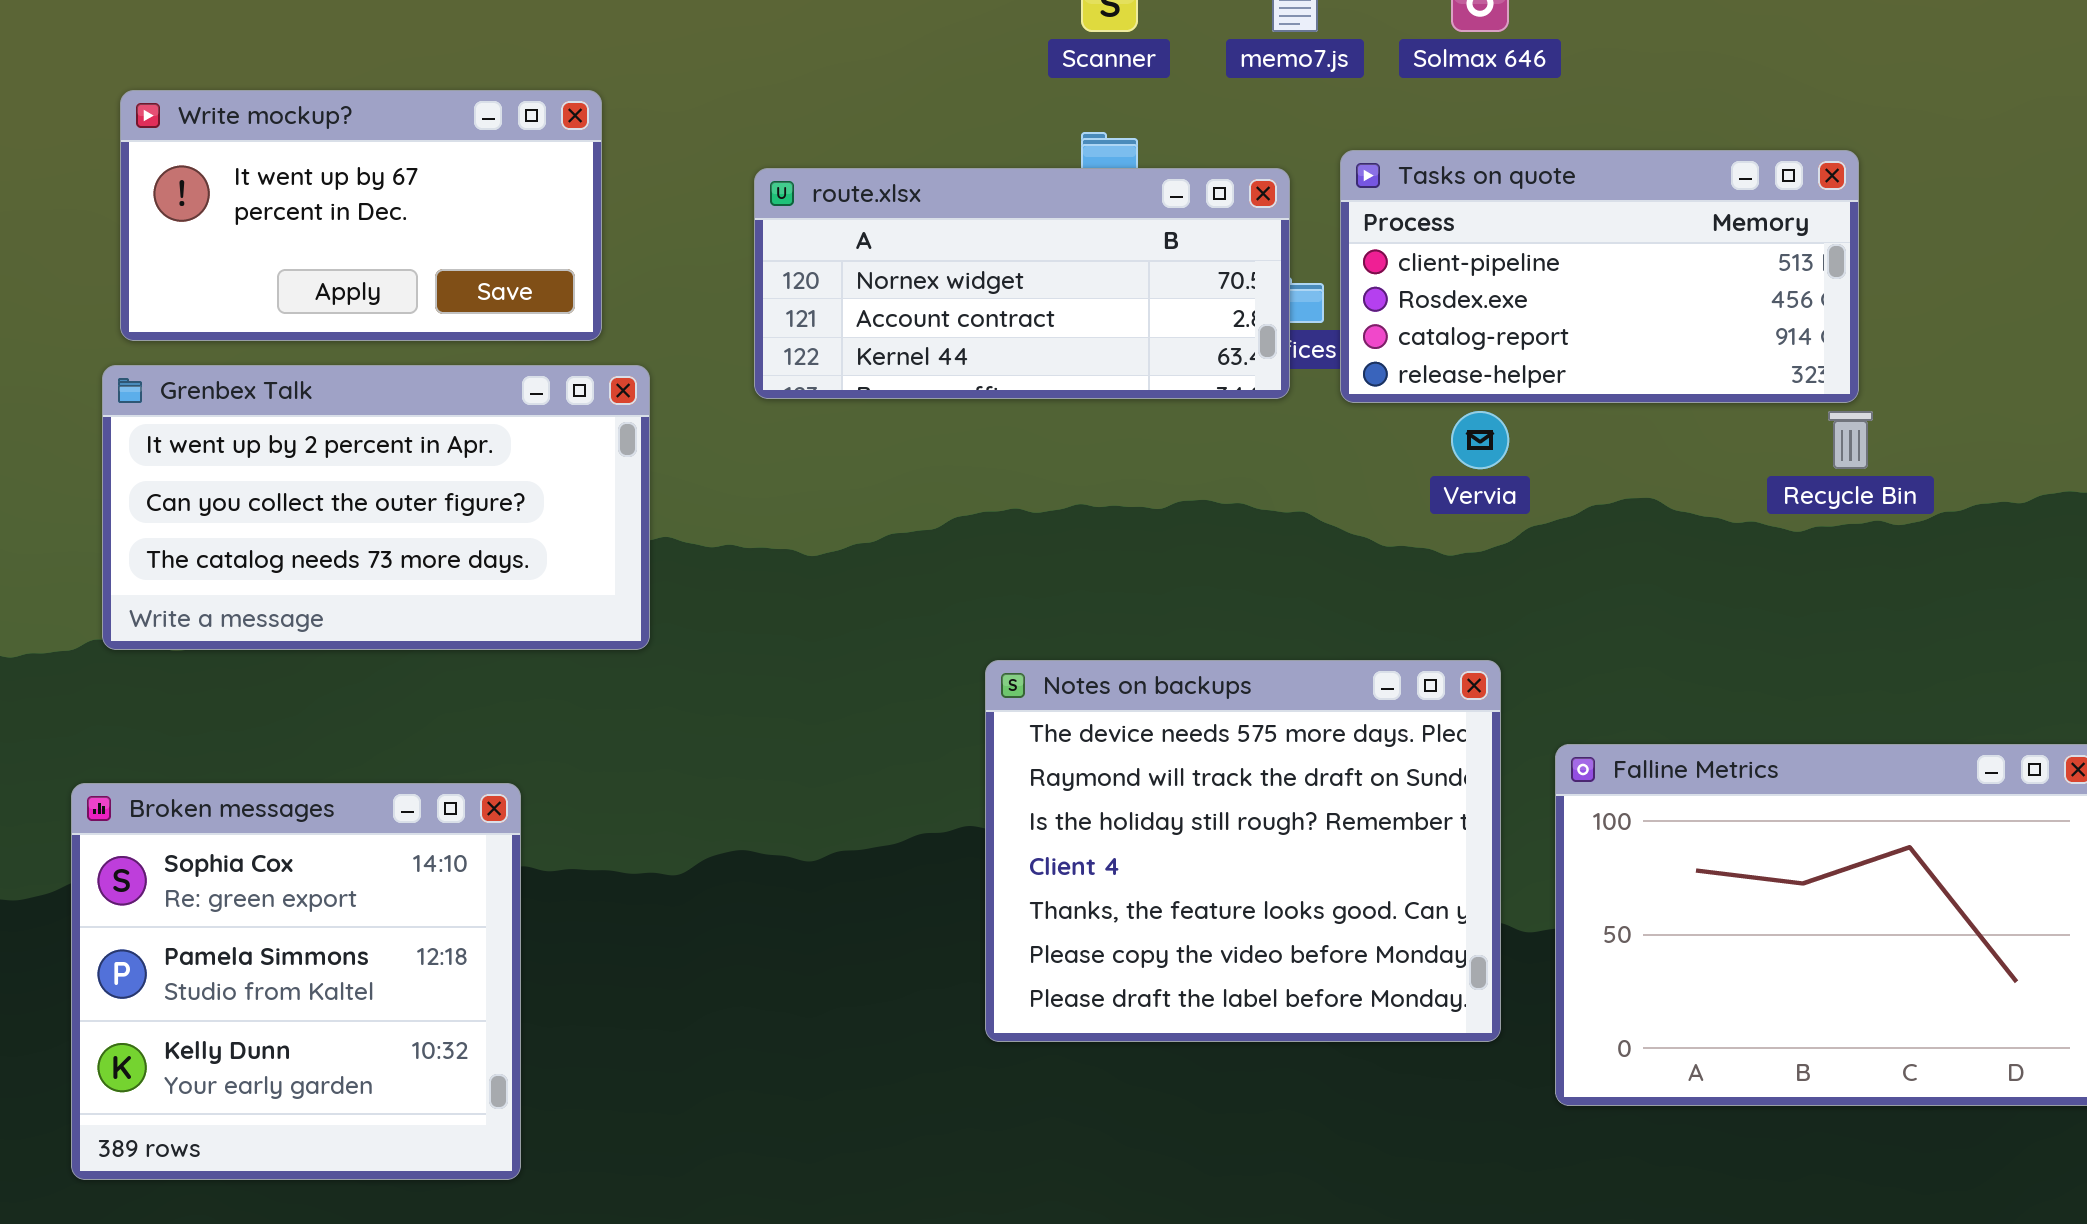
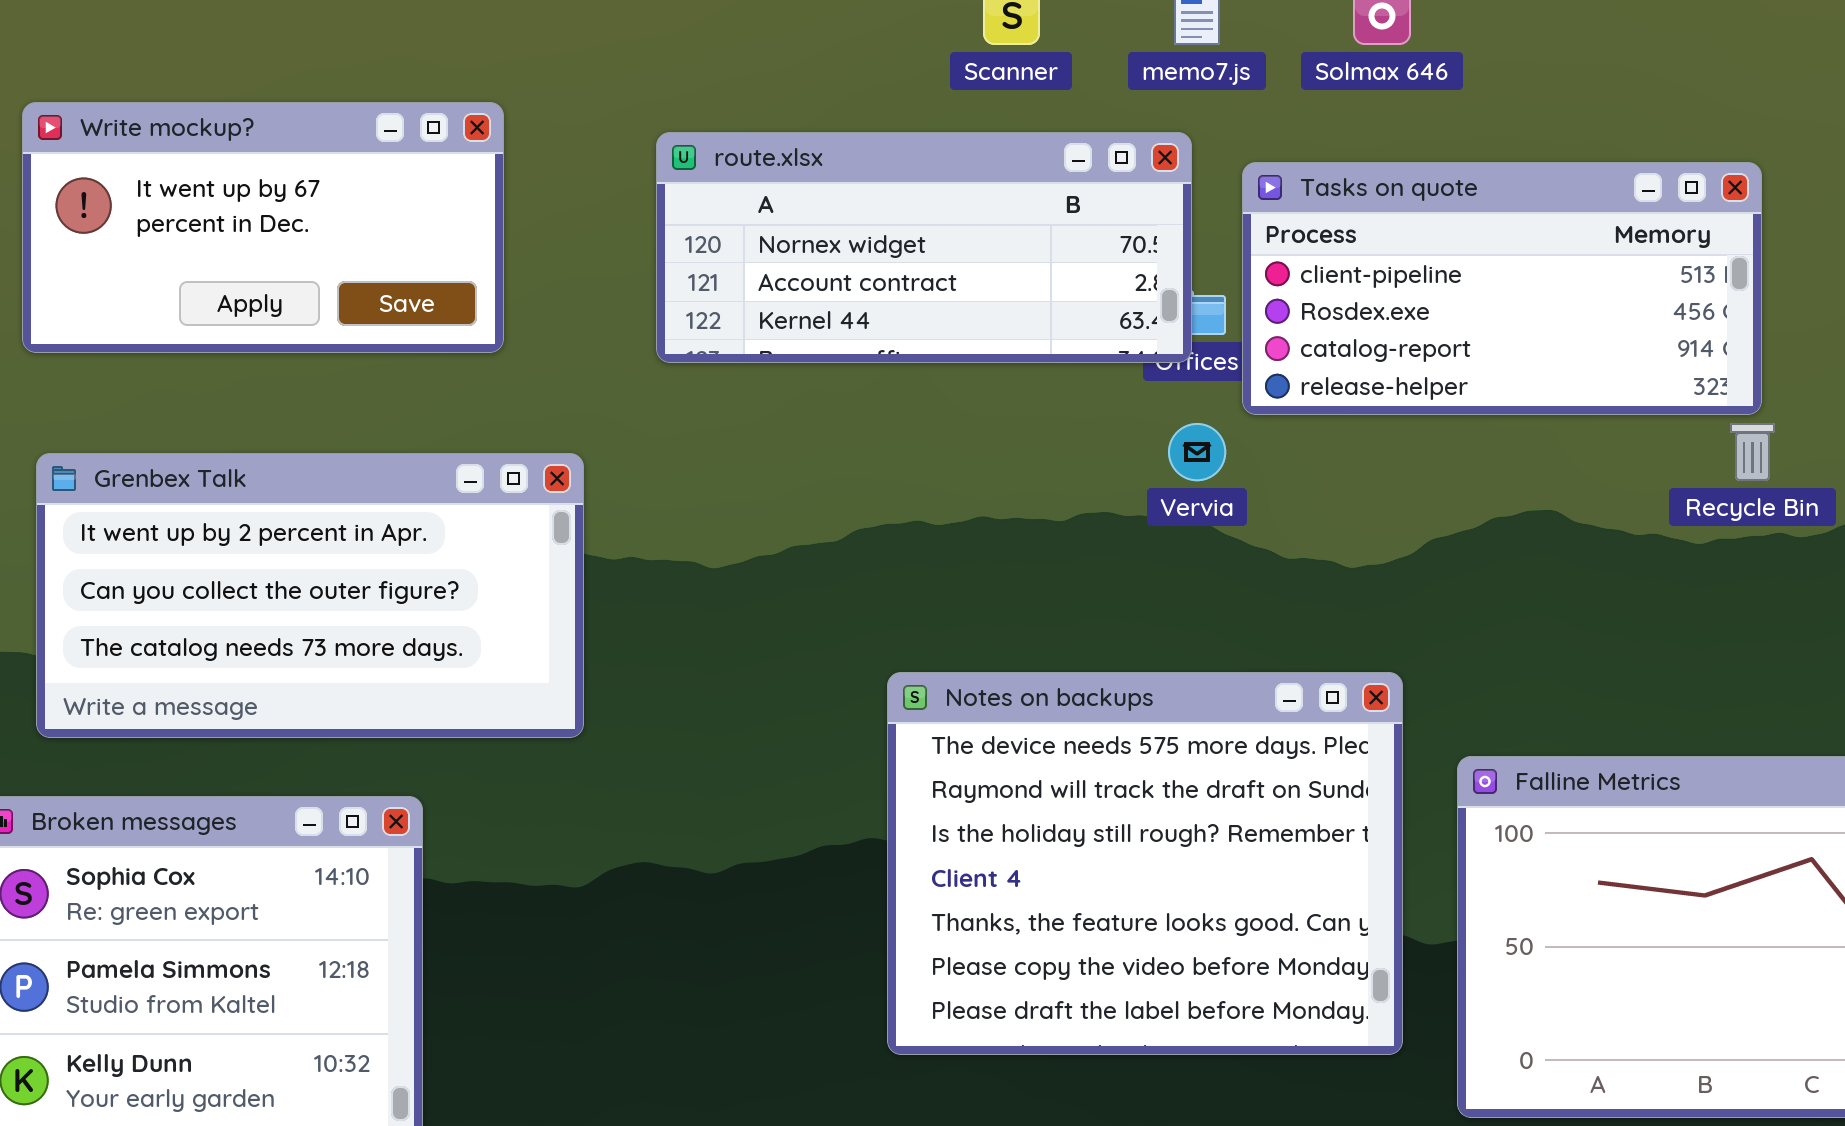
route.xlsx: [754,168,1290,399] -> [656,132,1192,363], moved
Grenbex Talk: [102,365,650,650] -> [36,453,584,738], moved
Vervia: [1451,411,1509,469] -> [1168,423,1226,481], moved

